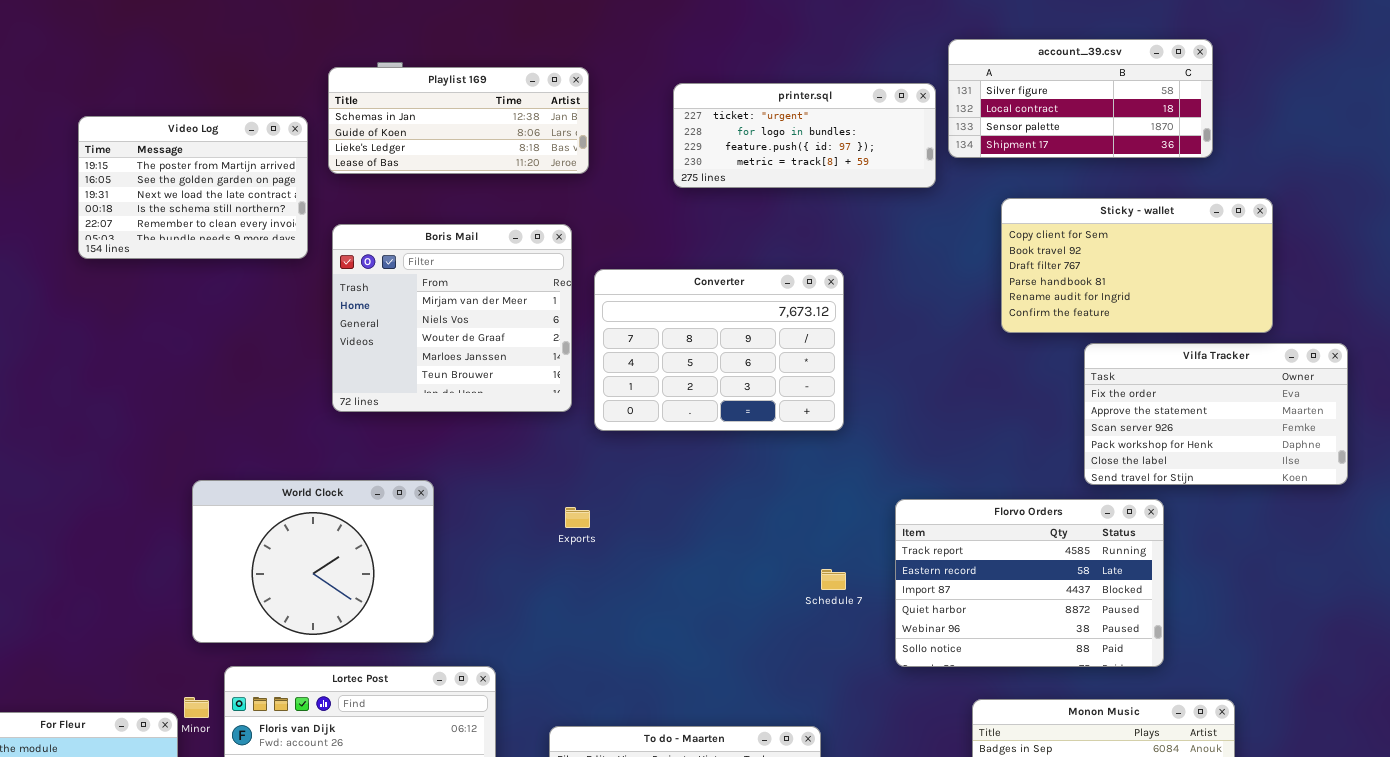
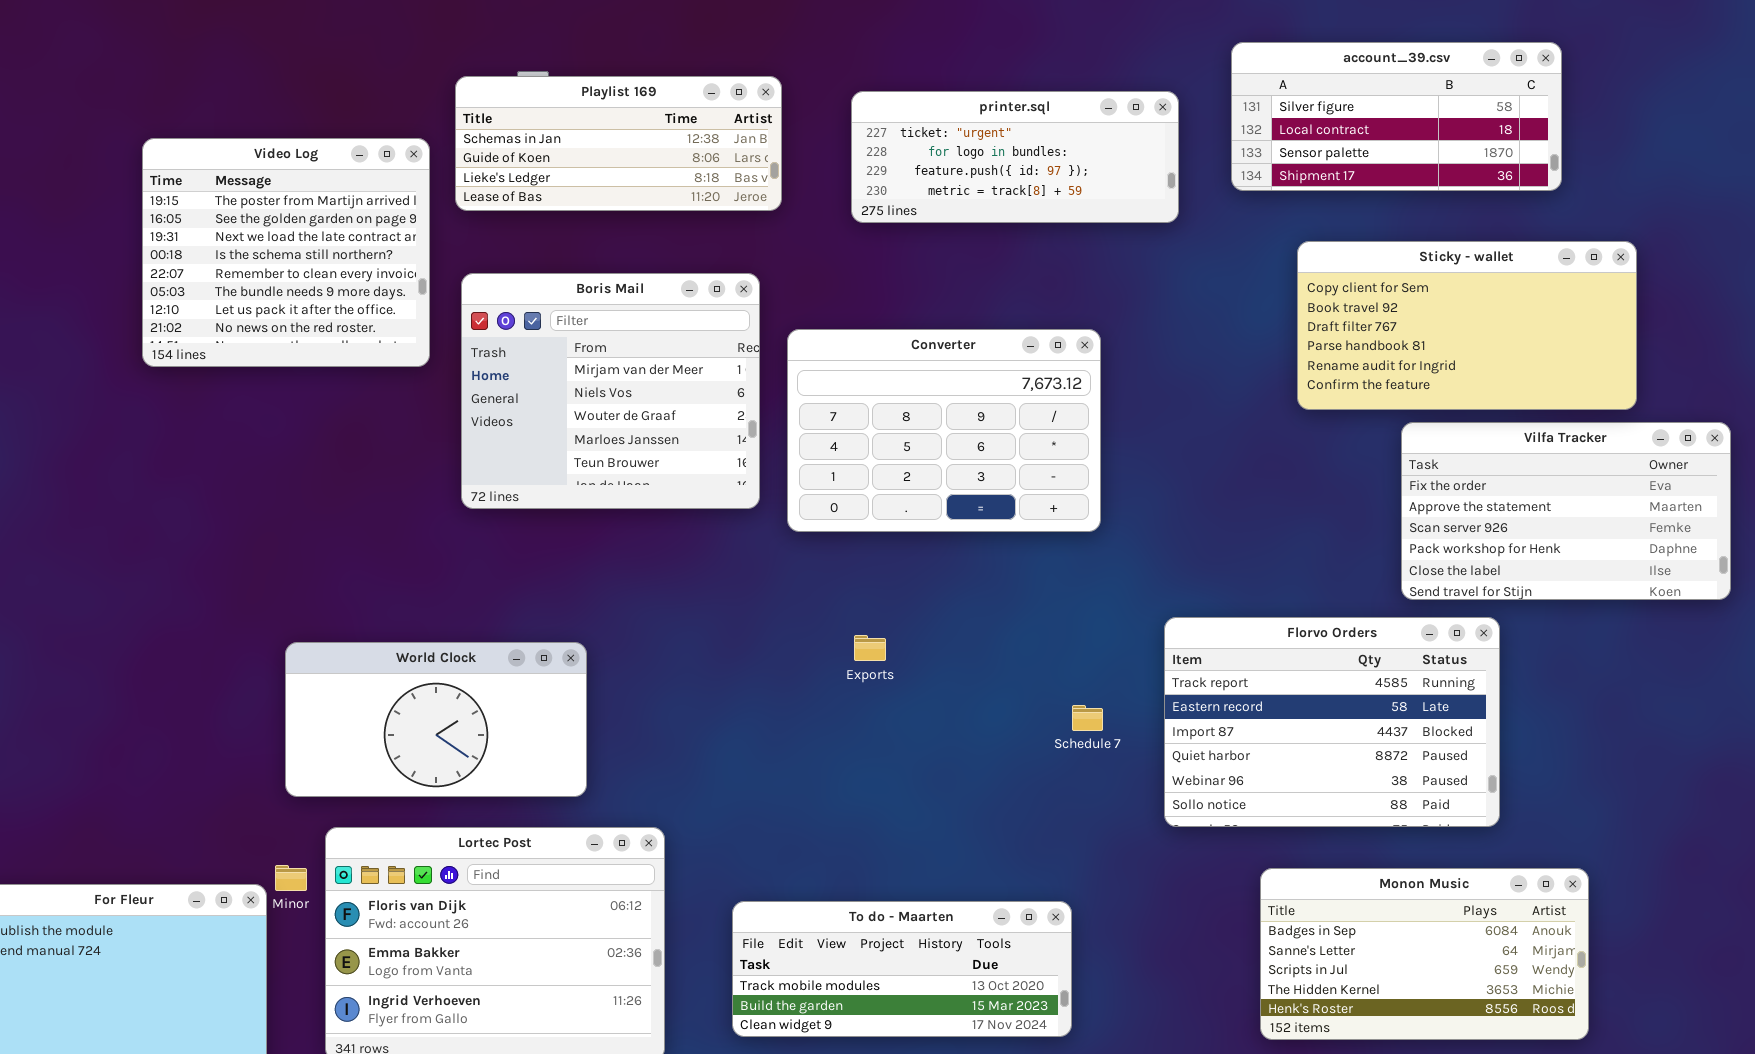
printer.sql: [673,83,936,188] -> [851,91,1179,223], moved
Video Log: [78,116,308,259] -> [142,138,430,367], resized
World Clock: [192,480,434,643] -> [285,642,587,797], resized
Exports: [565,507,590,528] -> [854,635,886,661], moved

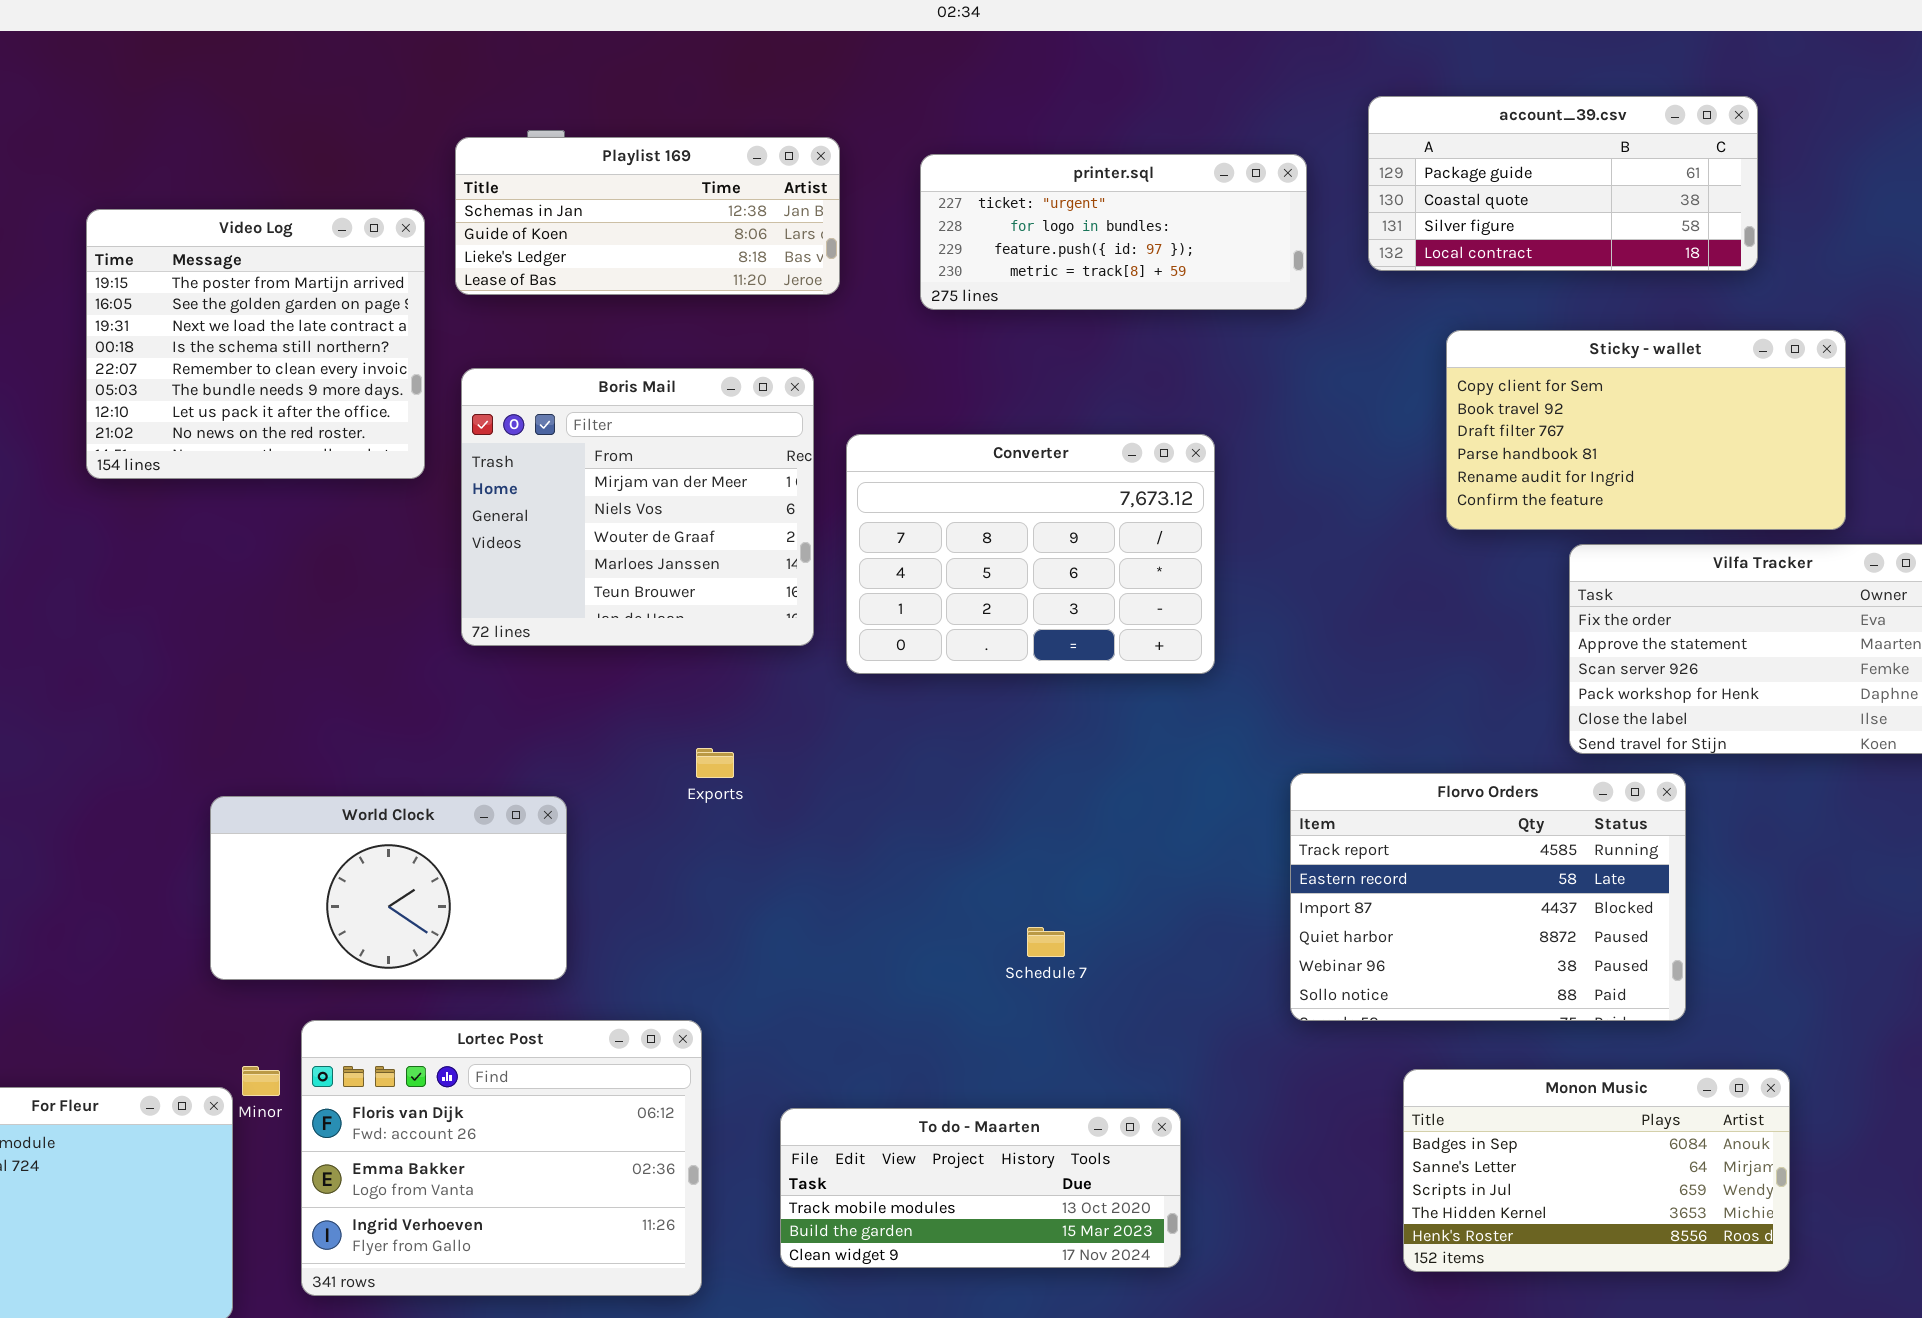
account_39.csv: [1231,42,1562,191] -> [1368,96,1758,271], scrolled up 2 rows
Exports: [854,635,886,661] -> [696,748,734,778], moved
World Clock: [285,642,587,797] -> [210,796,567,980], moved
Schedule 7: [1072,705,1103,731] -> [1027,927,1065,957], moved

